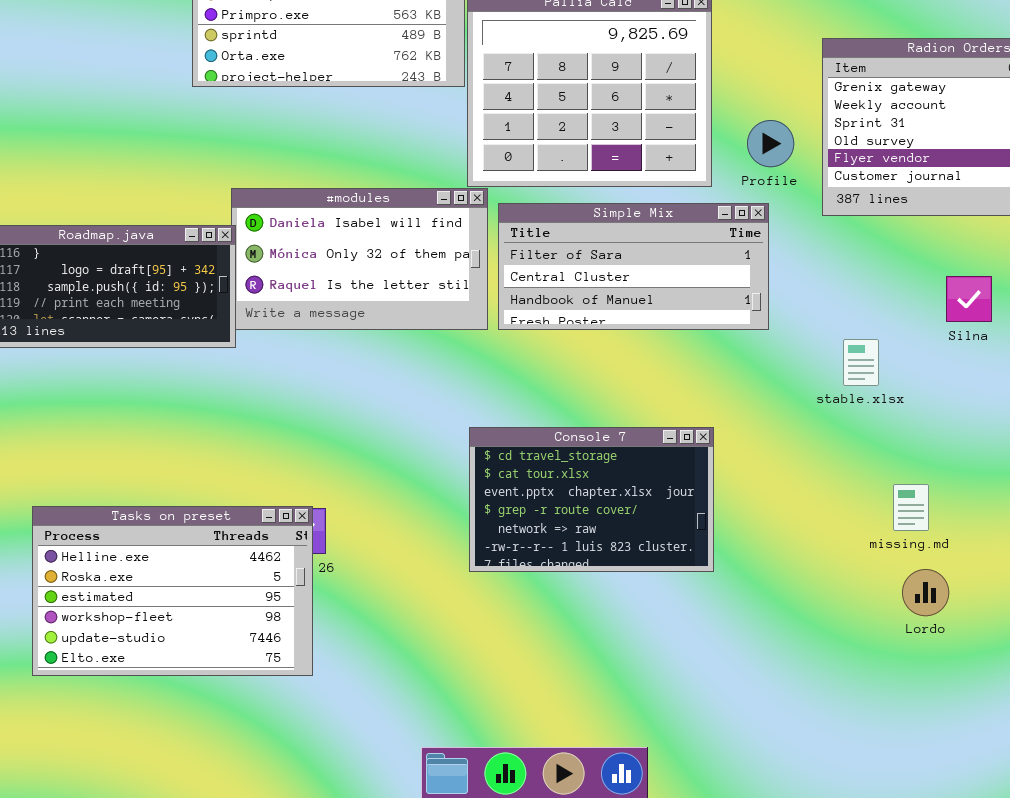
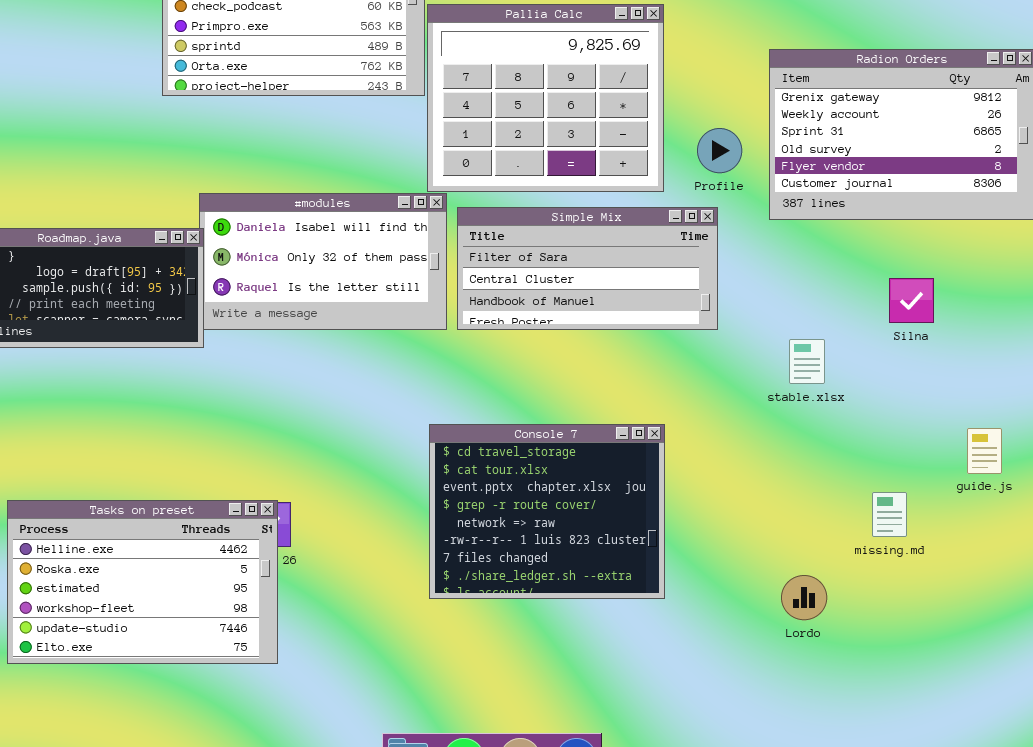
Console 7: [469,427,714,572] -> [429,424,665,599], resized
missing.md: [893,484,929,531] -> [872,492,907,537], moved
Lordo: [902,569,949,616] -> [781,575,827,620], moved

